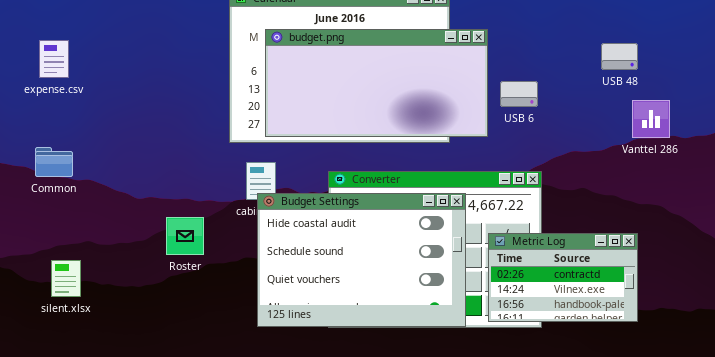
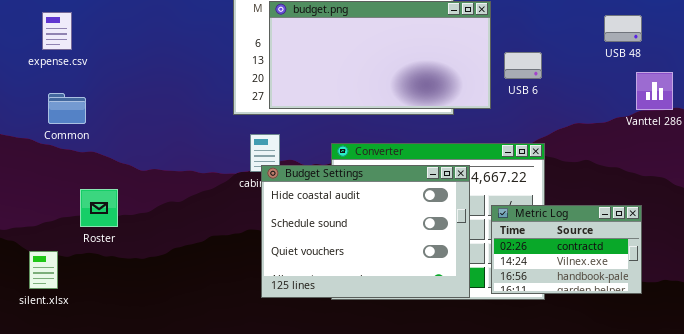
Common: [35,147,73,177] -> [48,93,86,124], moved
Roster: [166,217,204,255] -> [80,189,118,227], moved
silent.xlsx: [51,260,81,297] -> [29,251,58,289], moved

